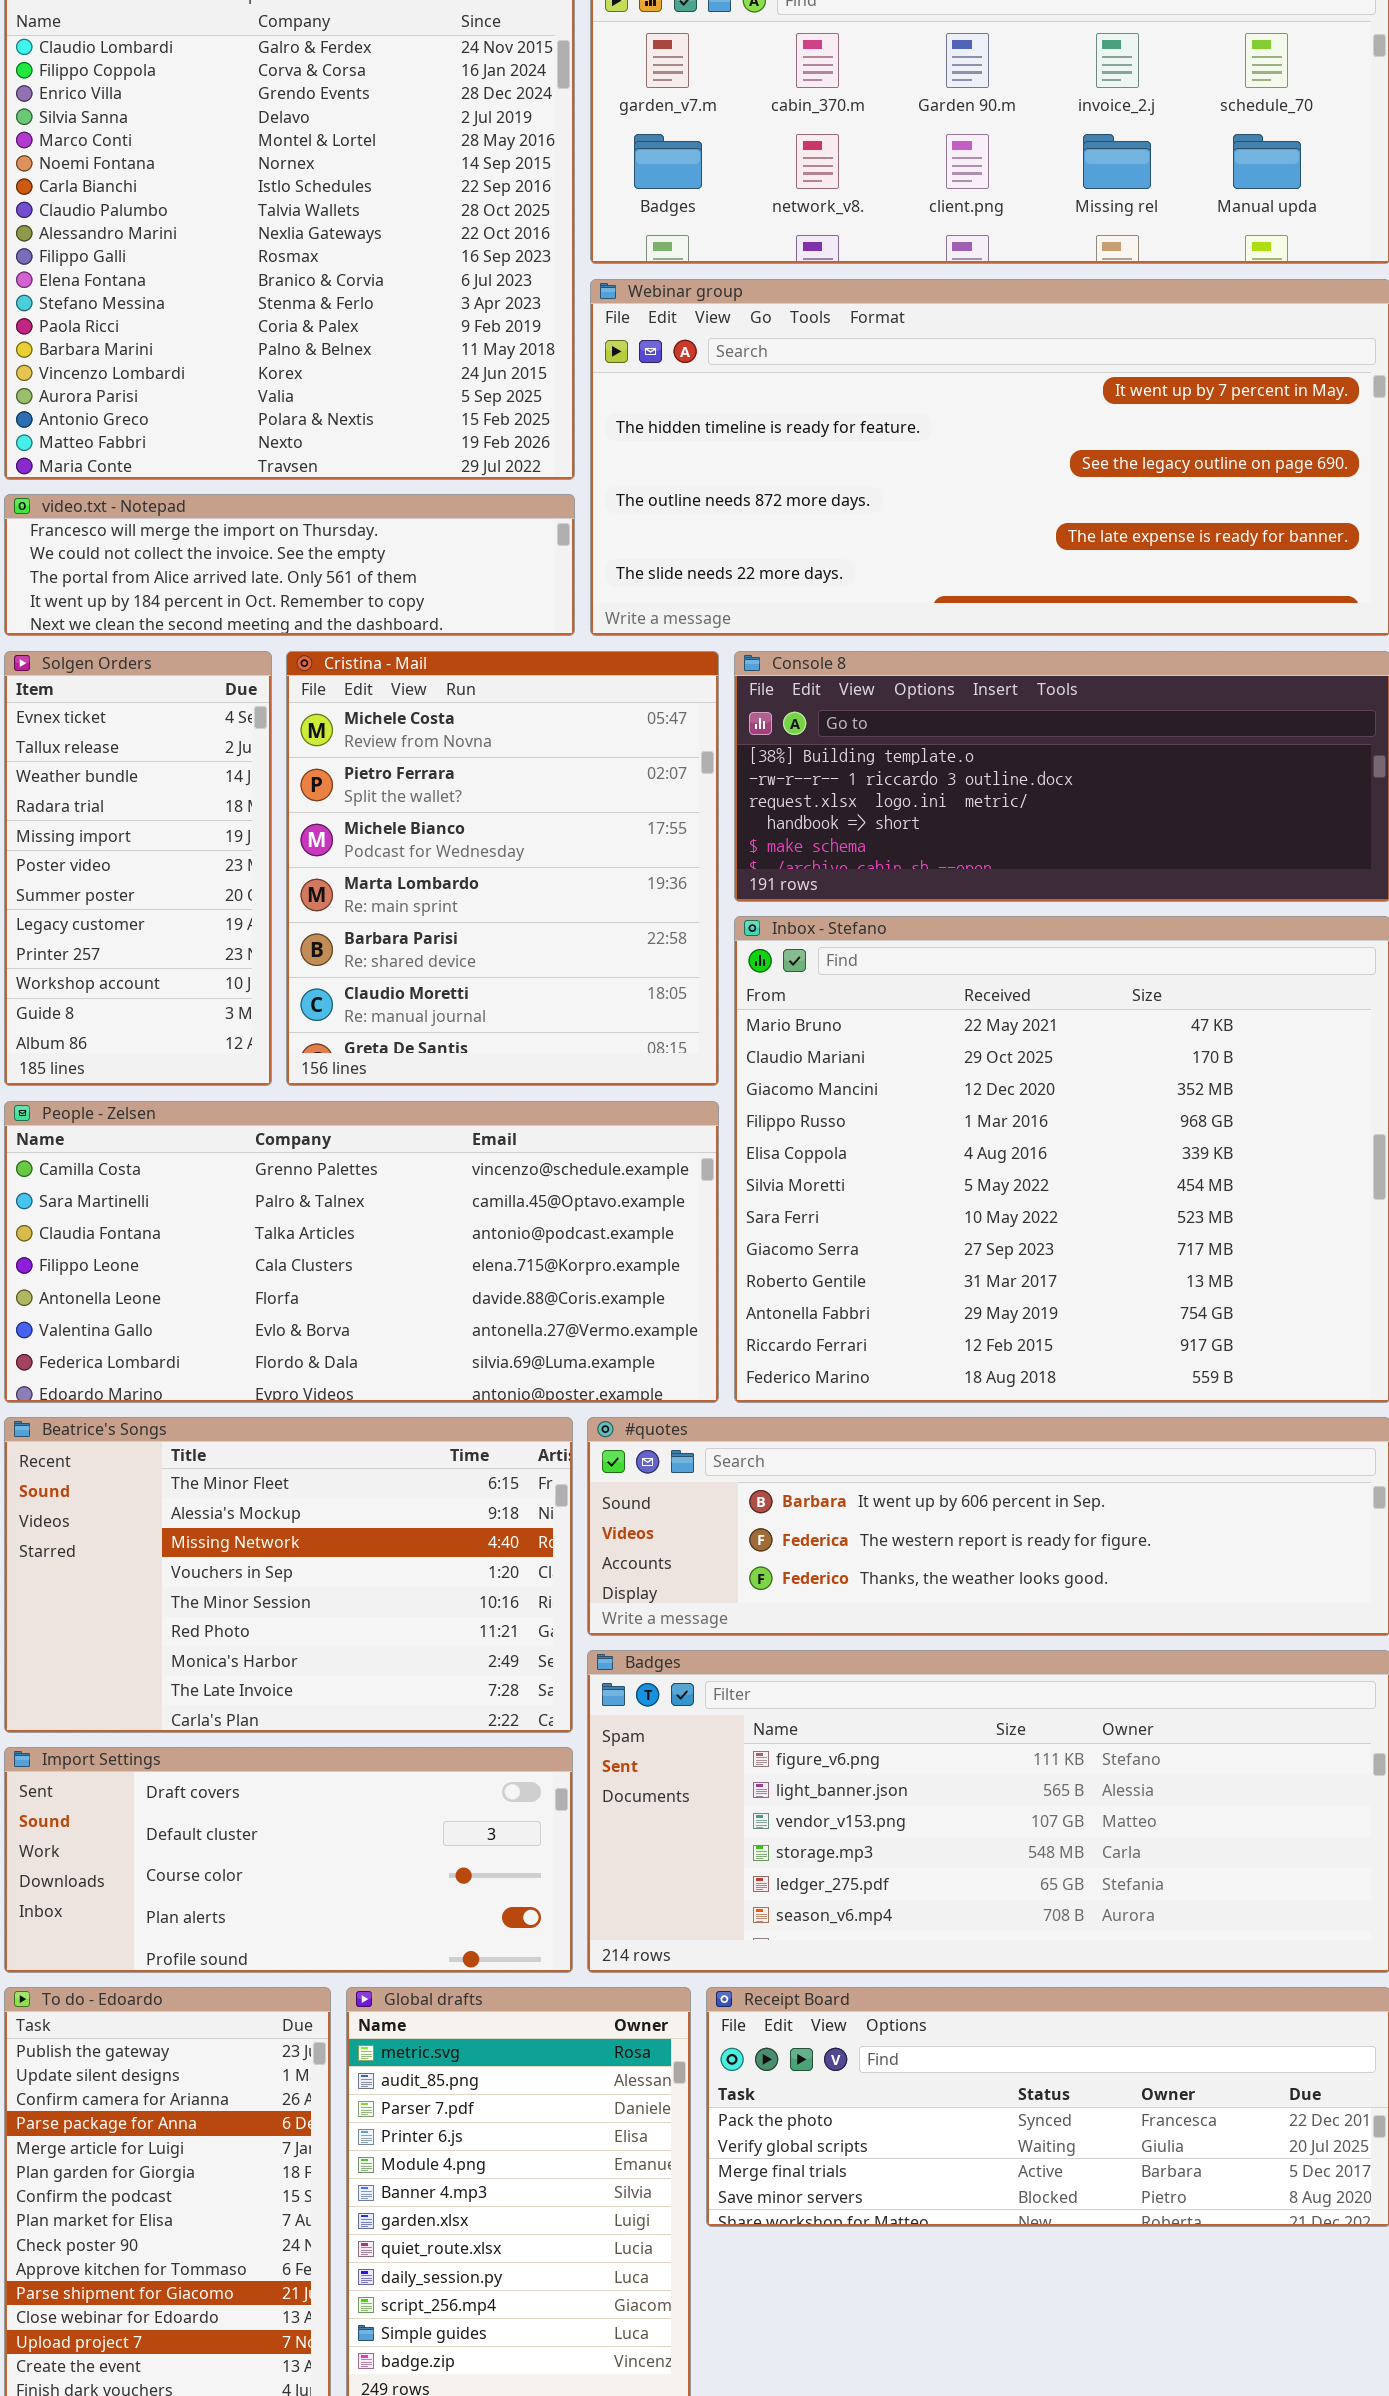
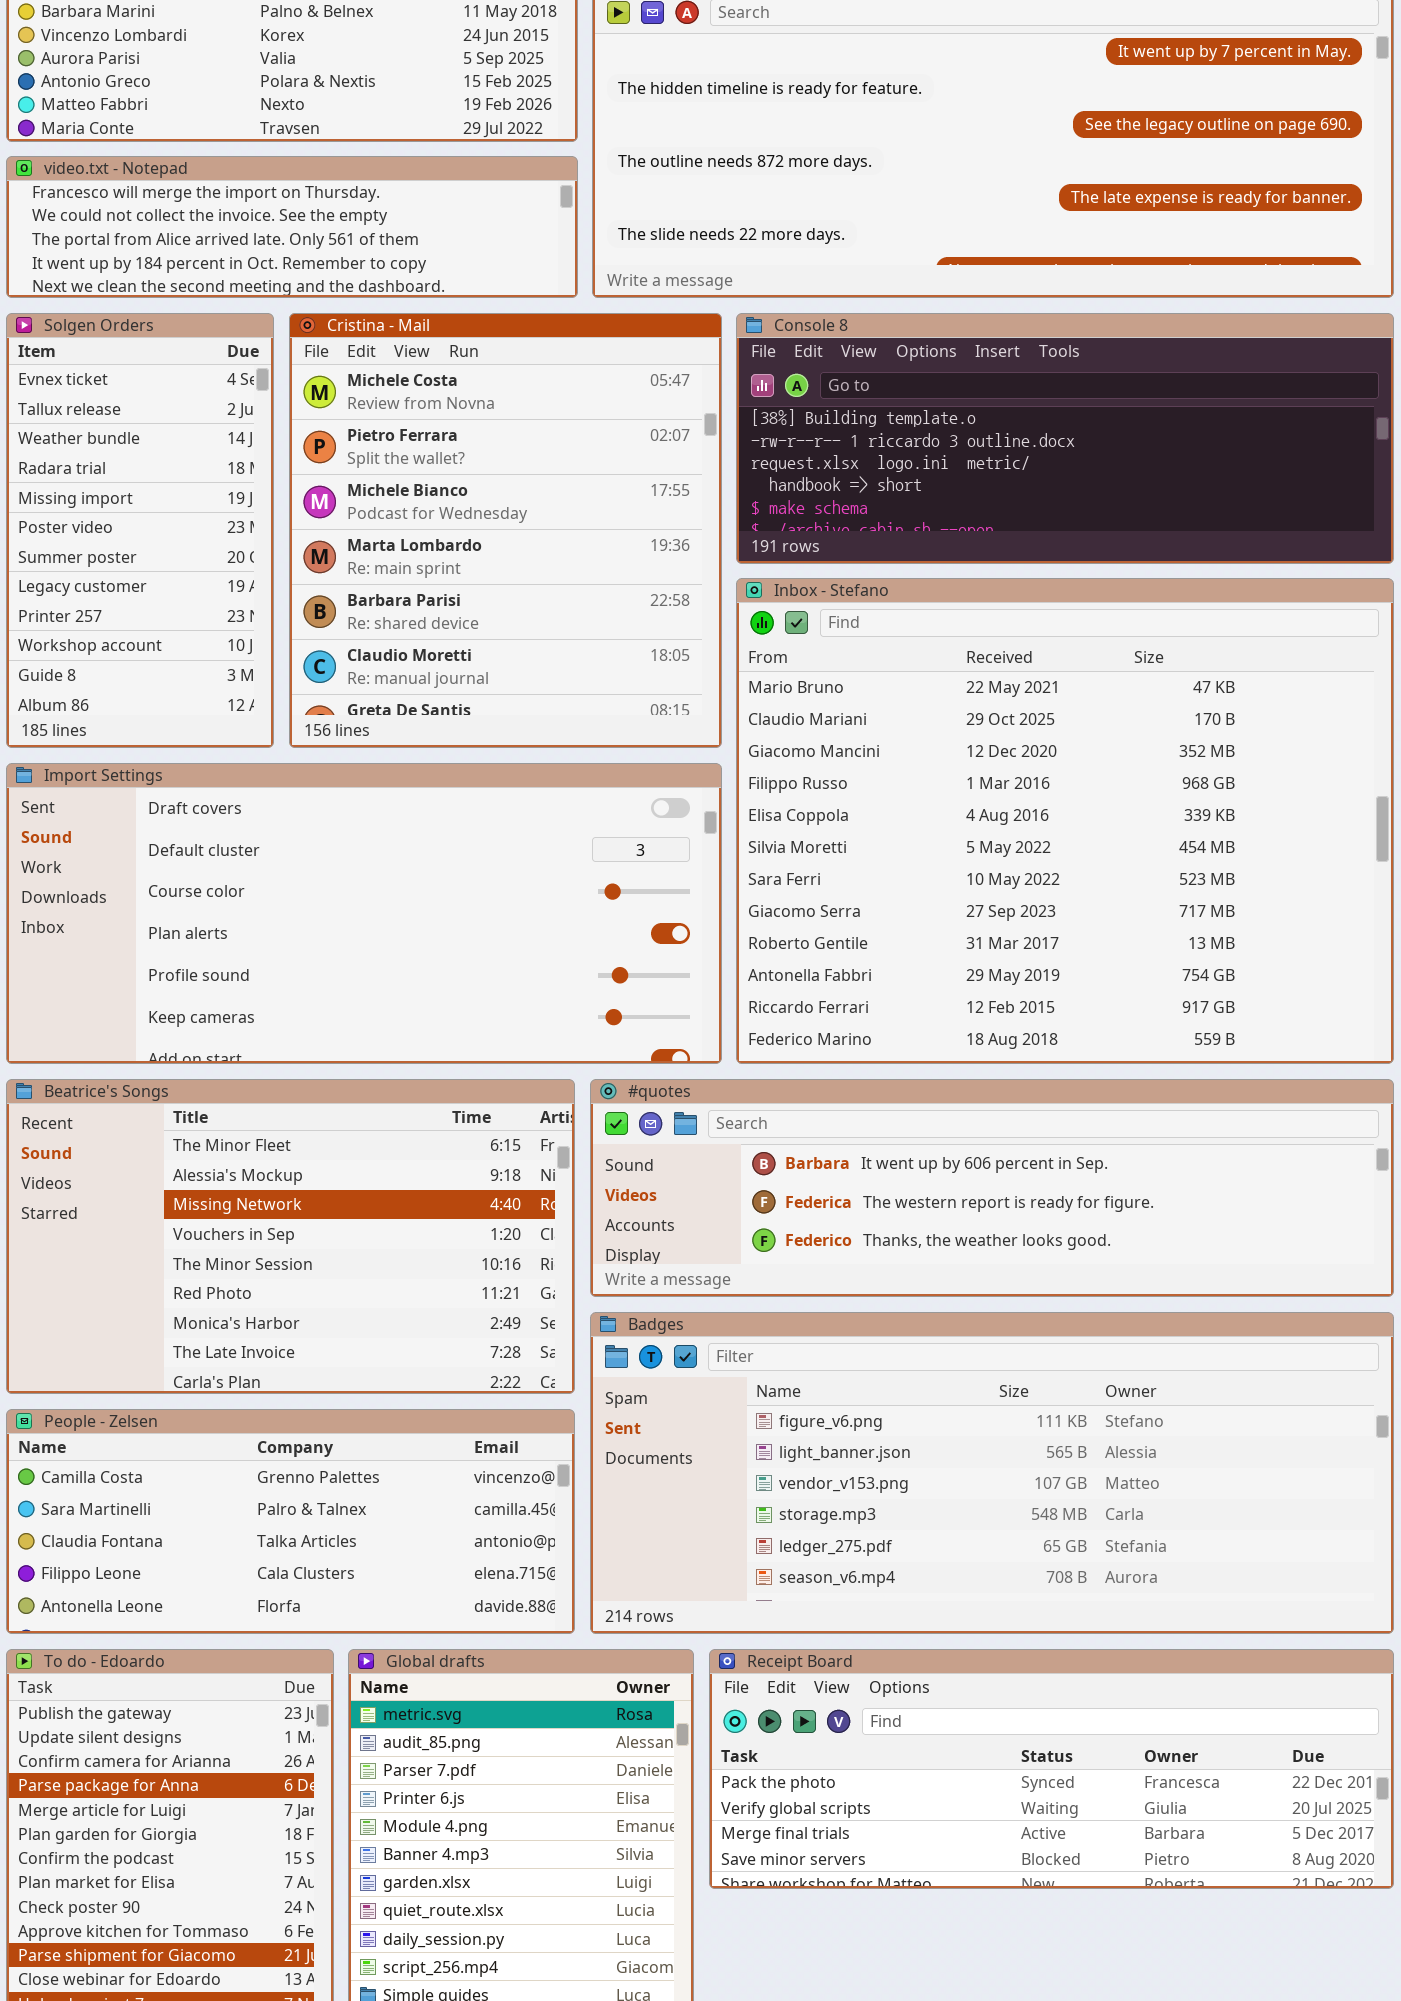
People - Zelsen: [4,1101,719,1403] -> [6,1409,575,1634], moved, resized
Import Settings: [4,1747,573,1973] -> [6,763,722,1064], moved, resized

